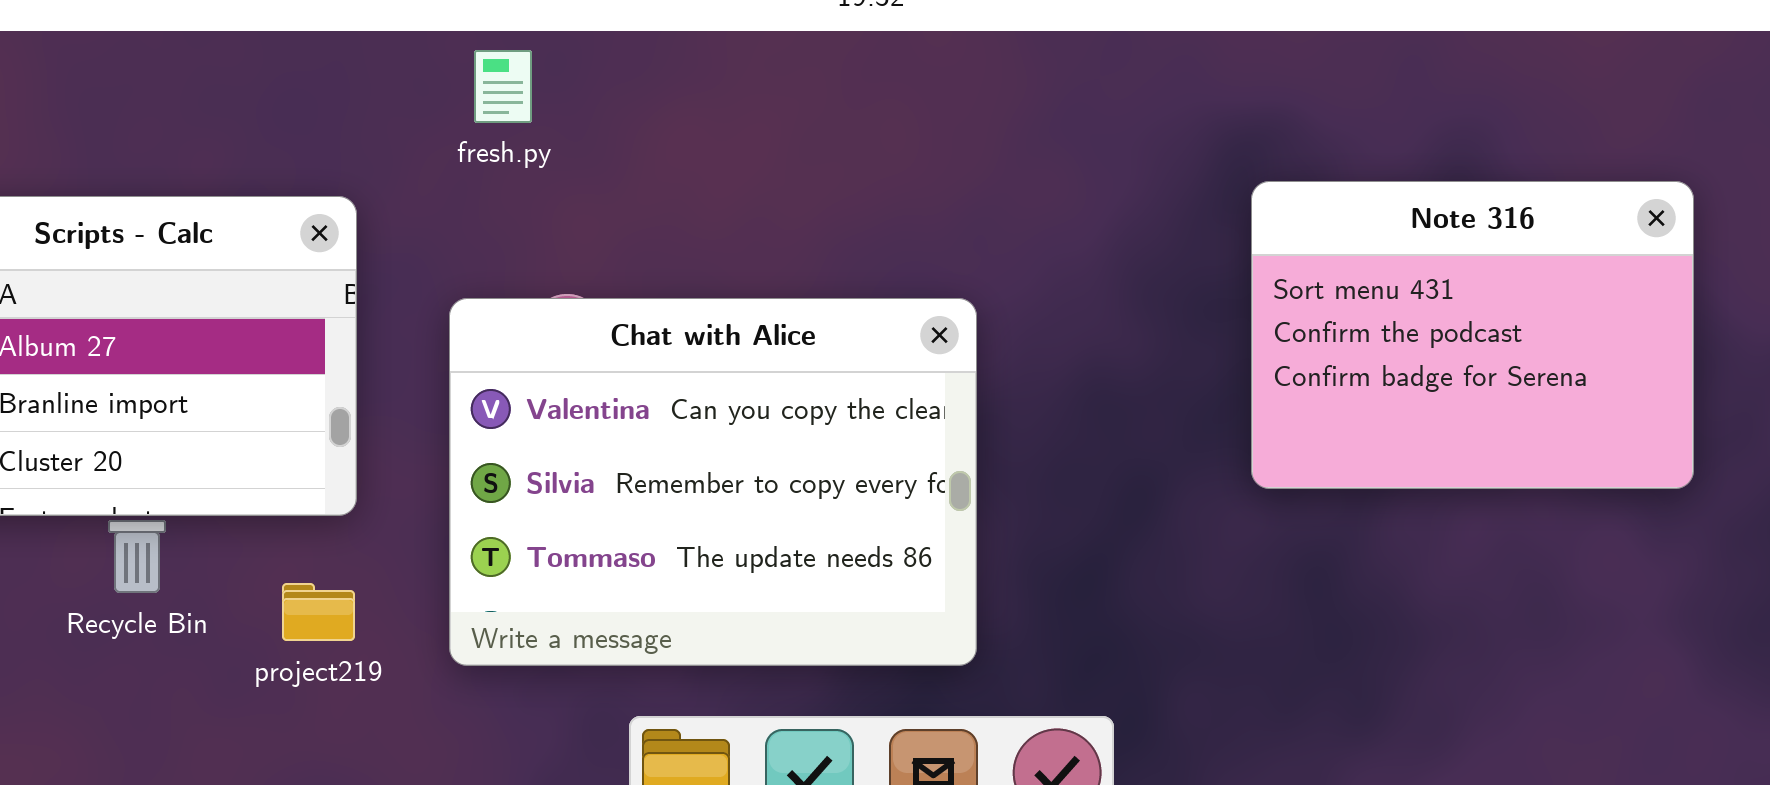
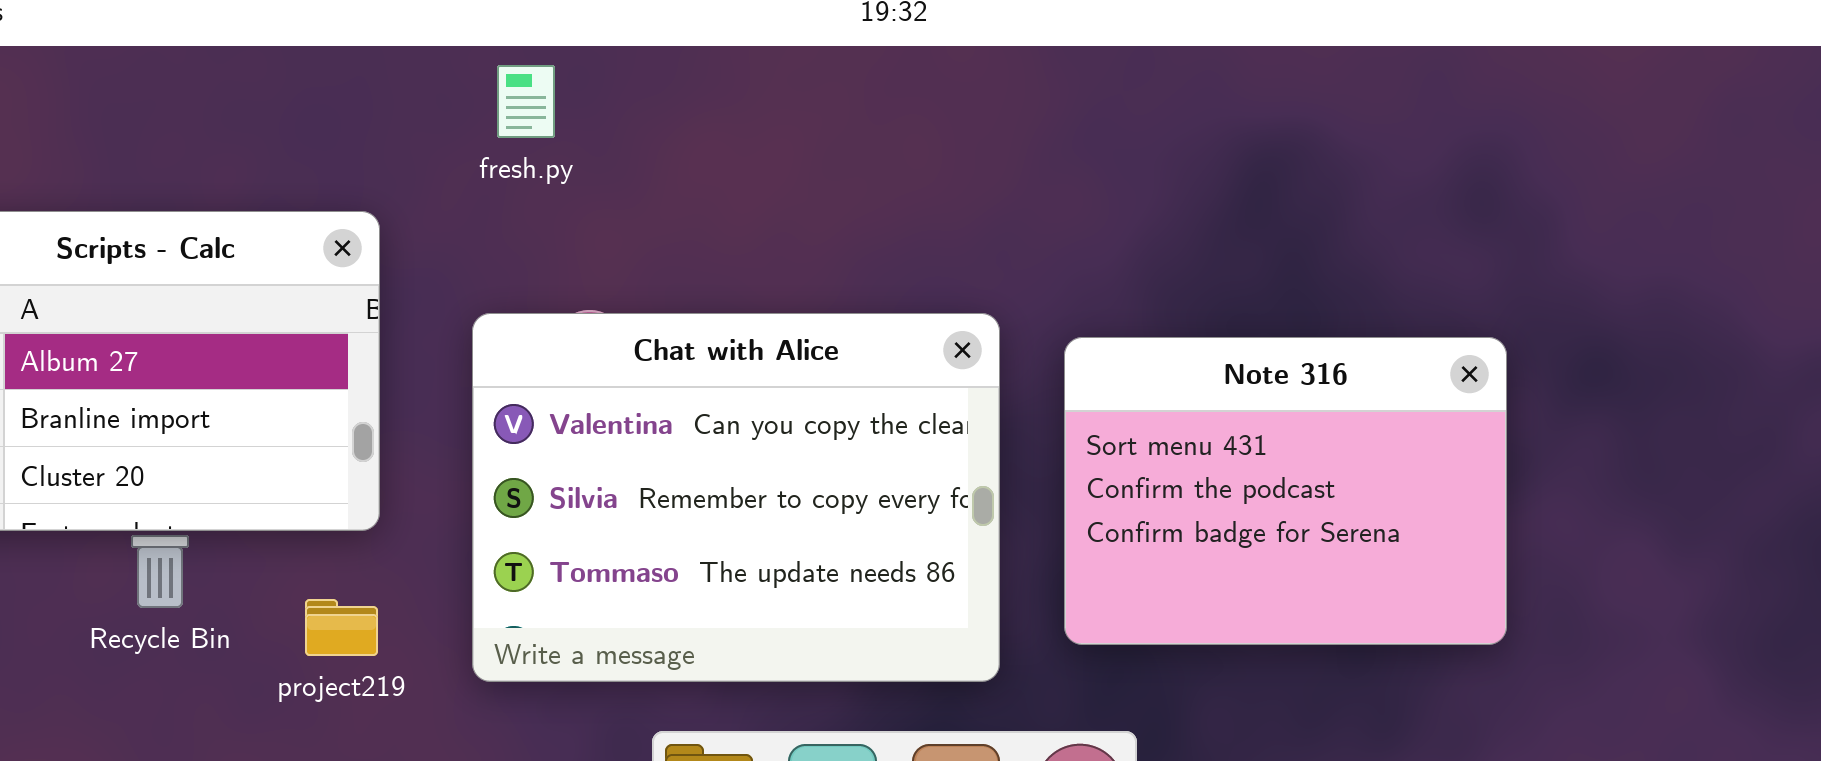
Note 316: [1251,181,1694,489] -> [1064,337,1507,645], moved

